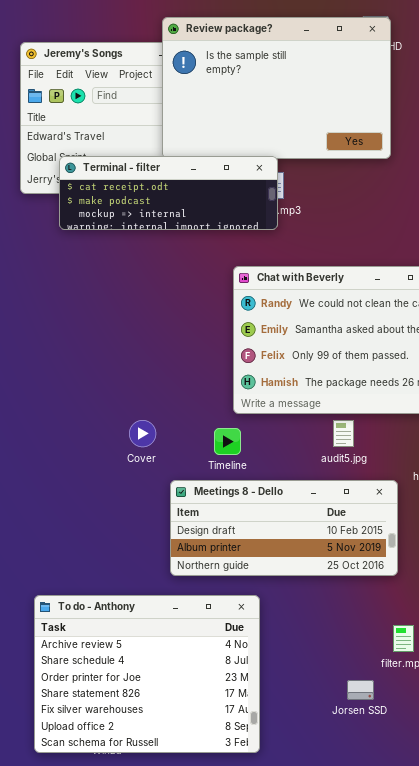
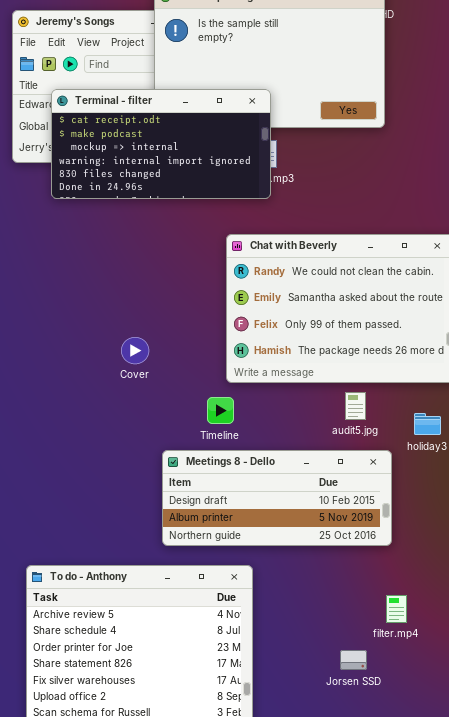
Terminal - filter: [59,156,278,230] -> [51,89,271,199], resized
Cover: [129,420,156,447] -> [121,337,149,364], moved
audit5.jpg: [333,420,354,447] -> [345,392,366,420], moved

